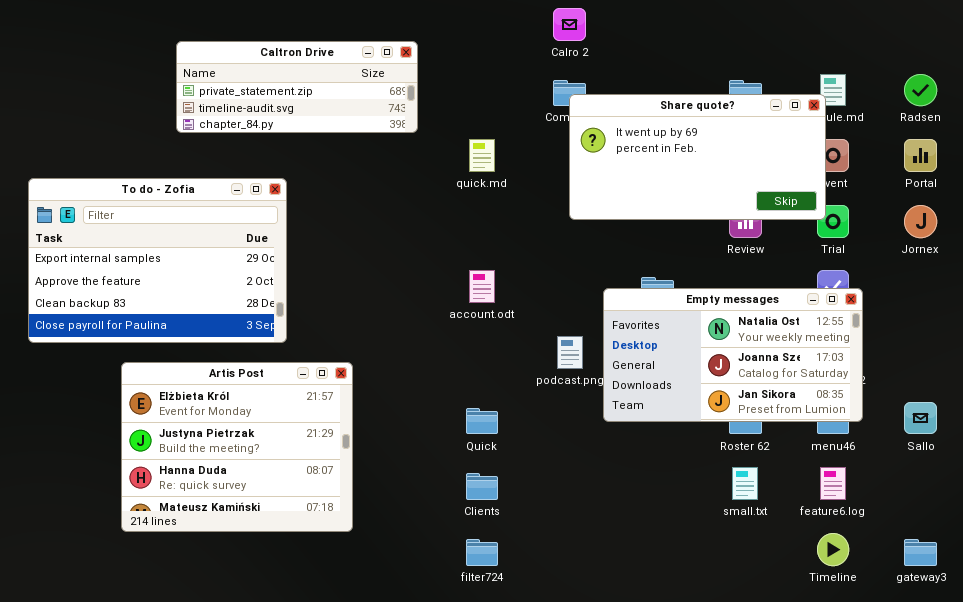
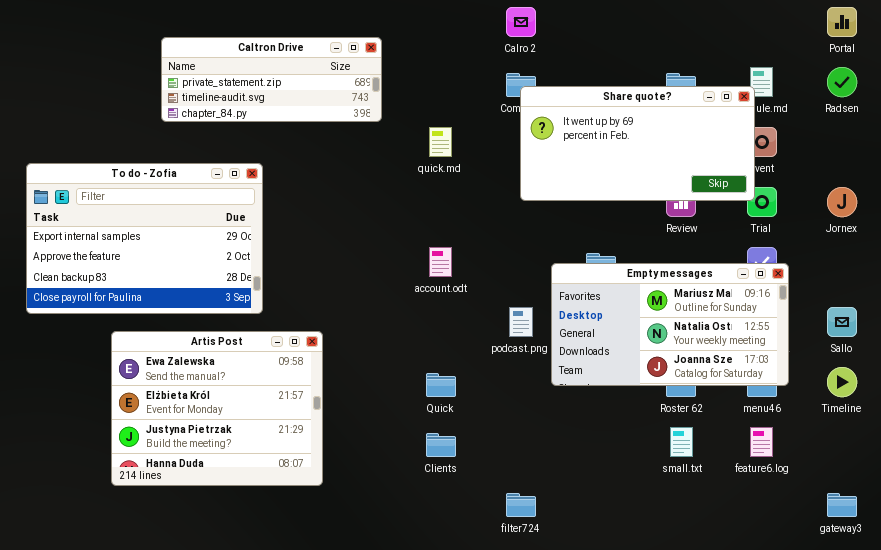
Portal: [904,139,937,172] -> [827,7,857,37], moved
Empty messages: [603,288,863,422] -> [551,263,789,386], scrolled up 1 row
Artis Post: [121,362,353,532] -> [111,331,323,486], scrolled up 1 row
Sallo: [904,402,937,434] -> [827,307,857,337], moved
Timeline: [817,533,849,566] -> [827,367,857,397], moved
filter724: [466,539,498,566] -> [506,493,536,517], moved

